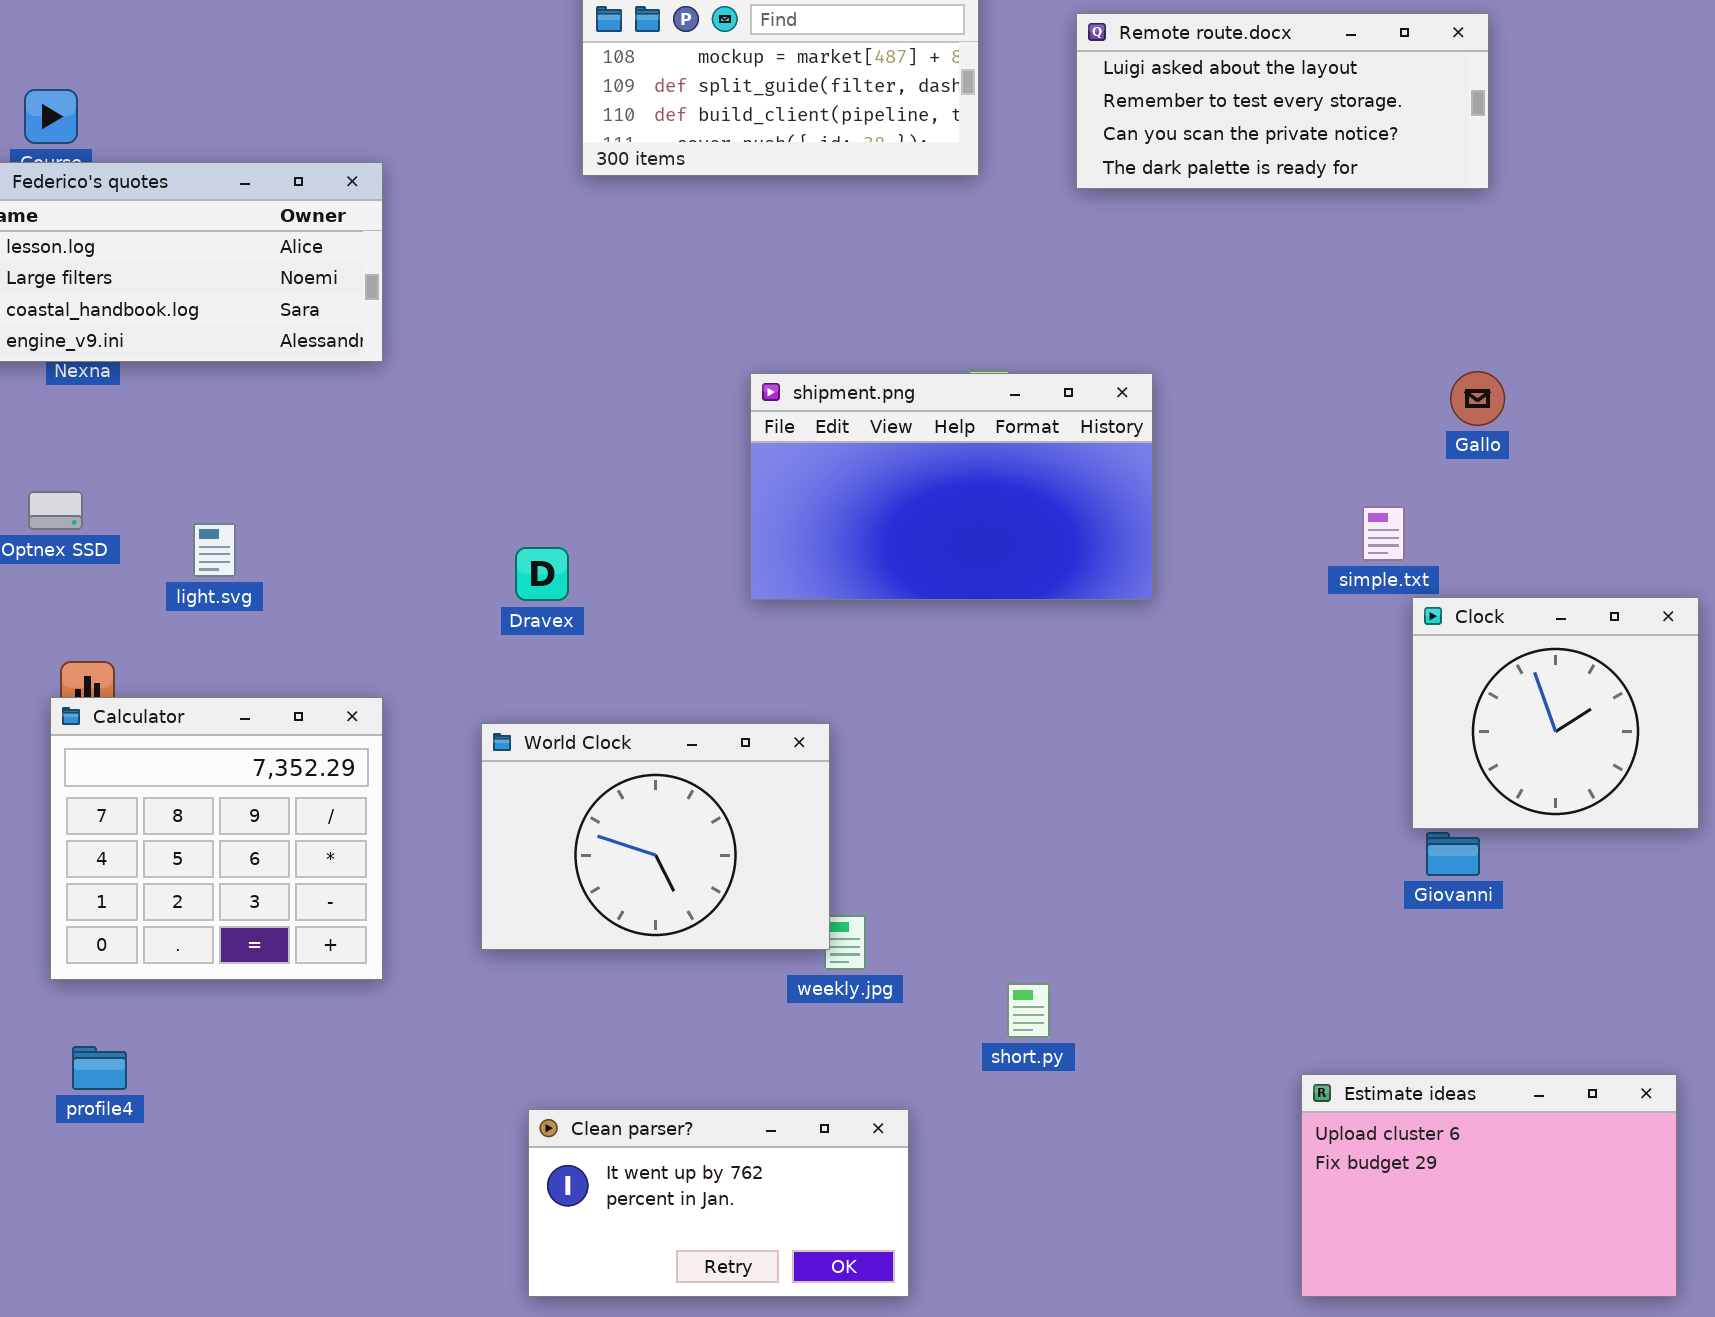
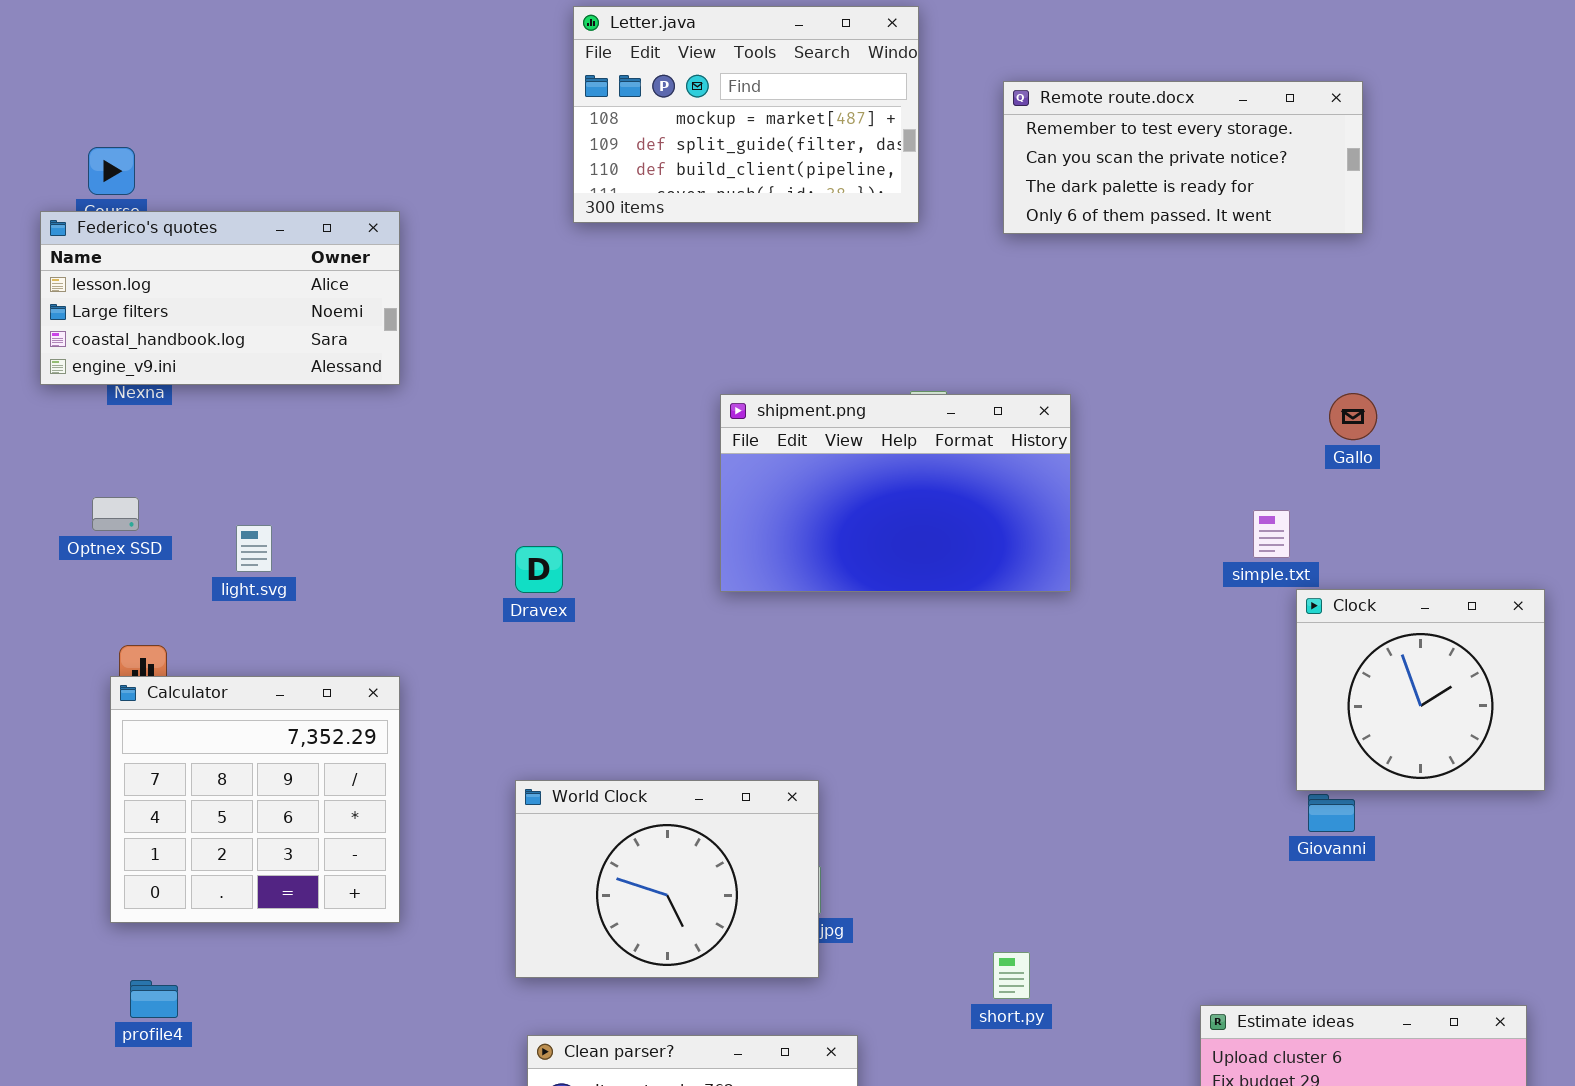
Remote route.docx: [1076,13,1489,189] -> [1003,81,1363,234], scrolled down 1 row
World Clock: [481,723,830,950] -> [515,780,819,978], moved
short.py: [1007,983,1050,1038] -> [993,952,1030,999], moved

